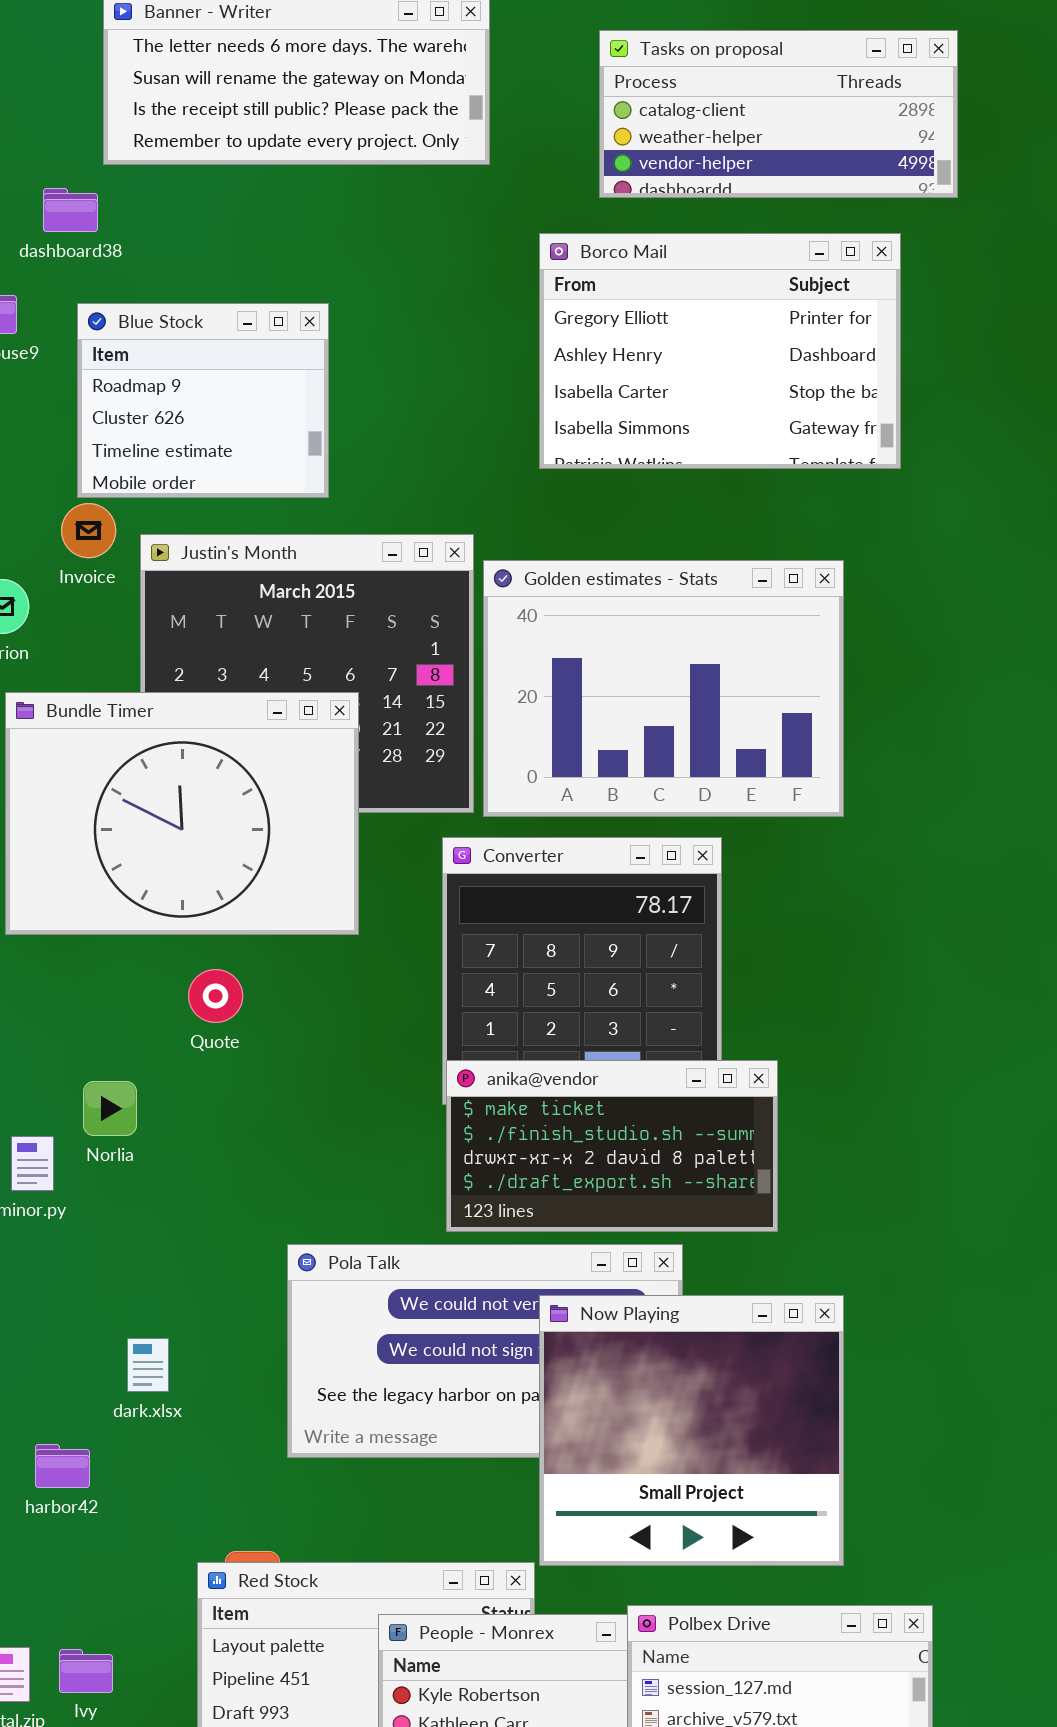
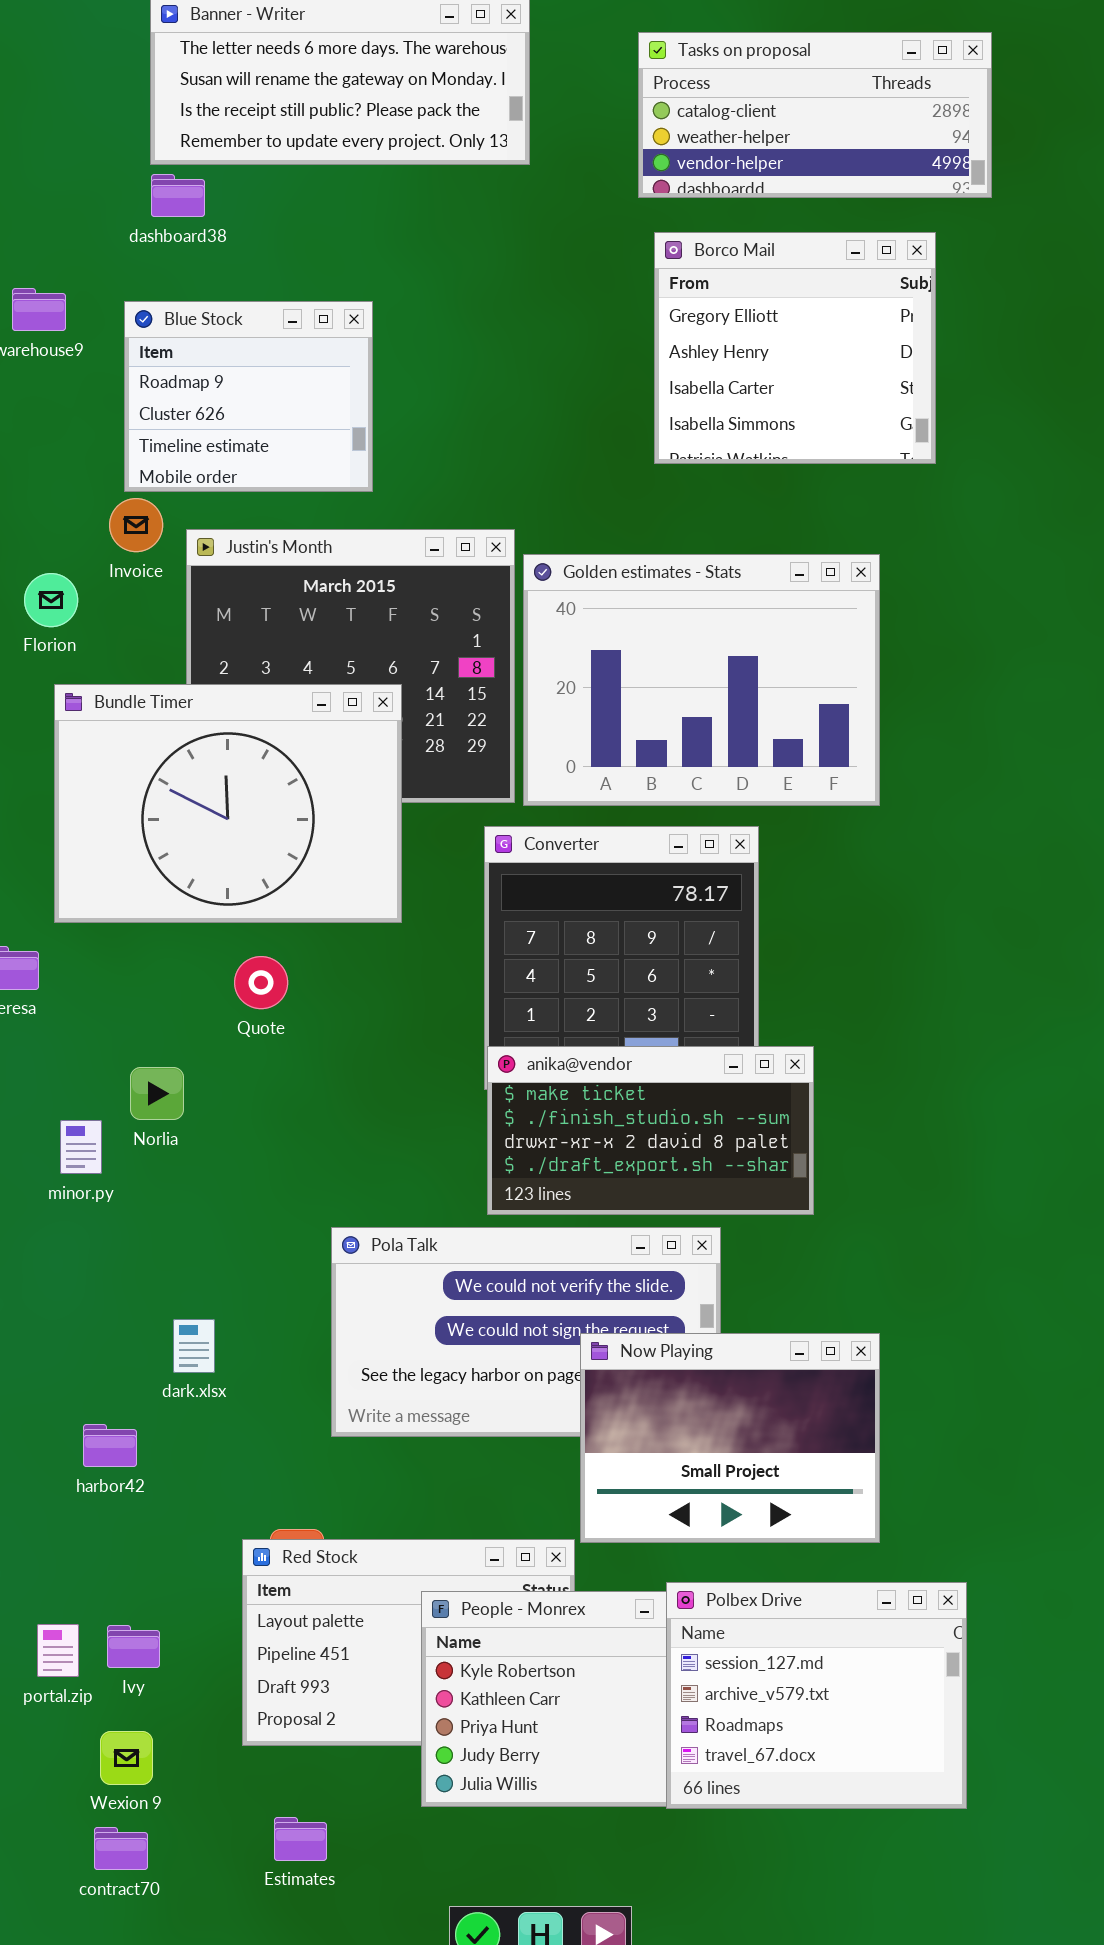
dashboard38: [43,188,98,232] -> [151,174,205,217], moved
Borco Mail: [539,233,901,469] -> [654,232,936,464], resized
Now Playing: [539,1295,844,1566] -> [580,1333,880,1543], resized

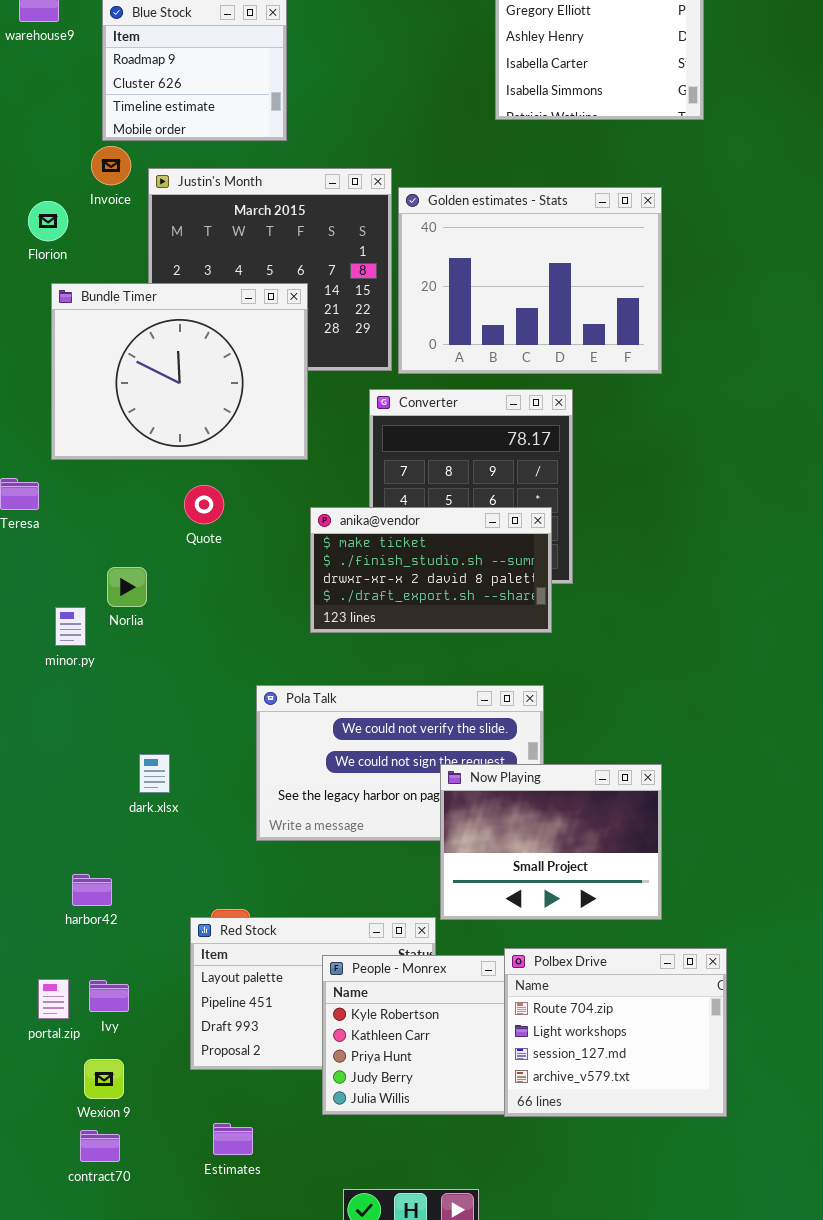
anika@vendor: [487,1046,814,1215] -> [310,507,552,633], moved
harbor42: [83,1424,137,1467] -> [72,874,112,906], moved
Polbex Drive: [666,1582,967,1809] -> [504,948,727,1117], scrolled up 2 rows

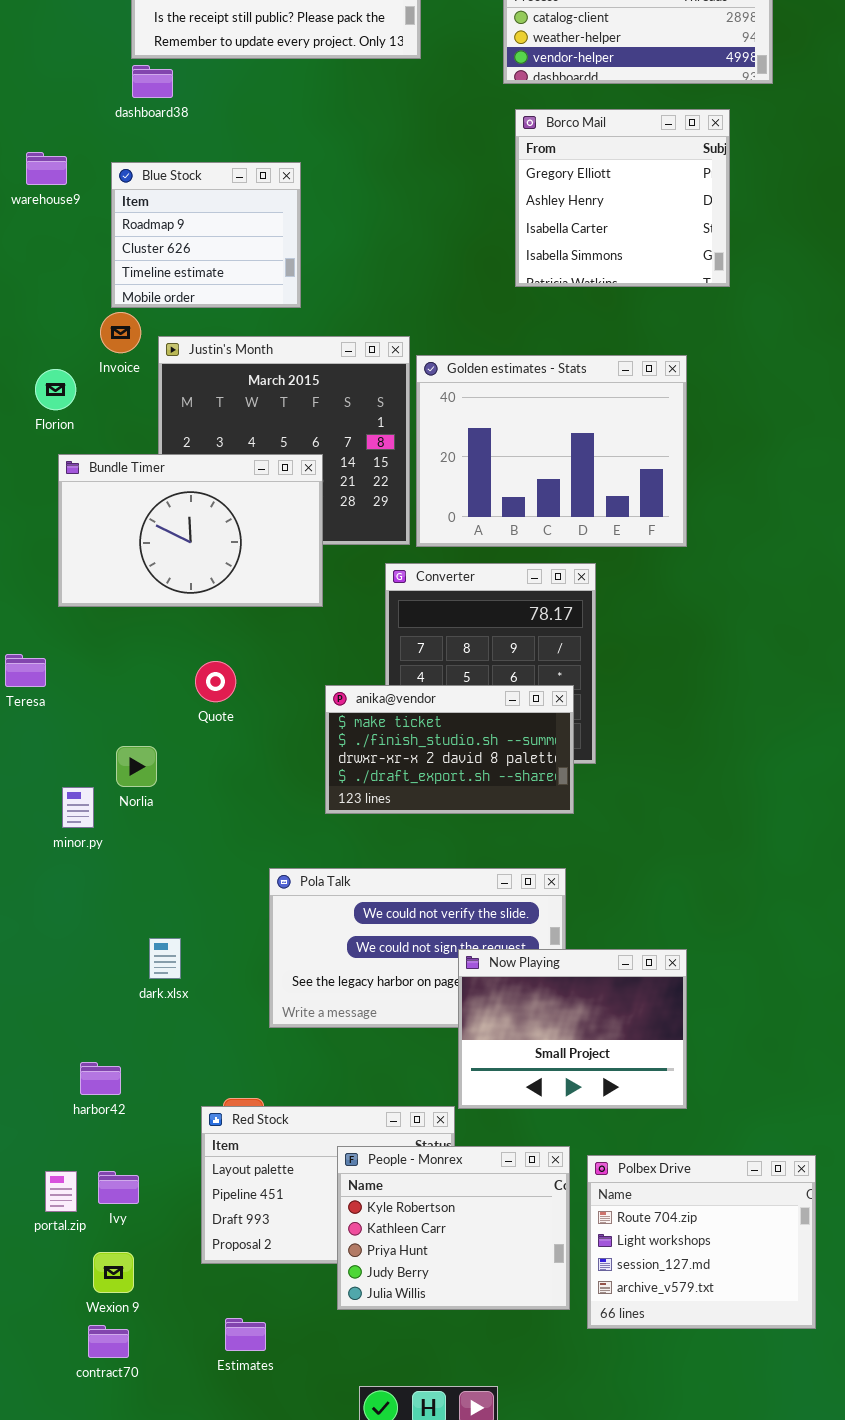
Bundle Timer: [51,283,308,460] -> [58,454,323,607], resized
Polbex Drive: [504,948,727,1117] -> [587,1155,816,1329], moved

